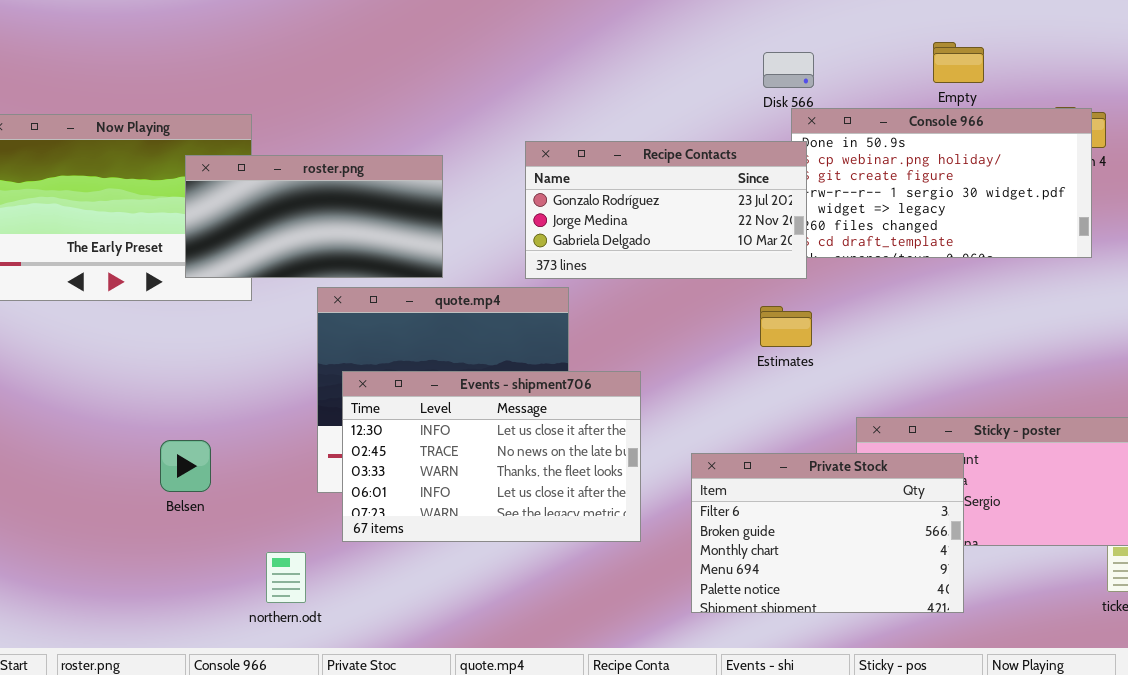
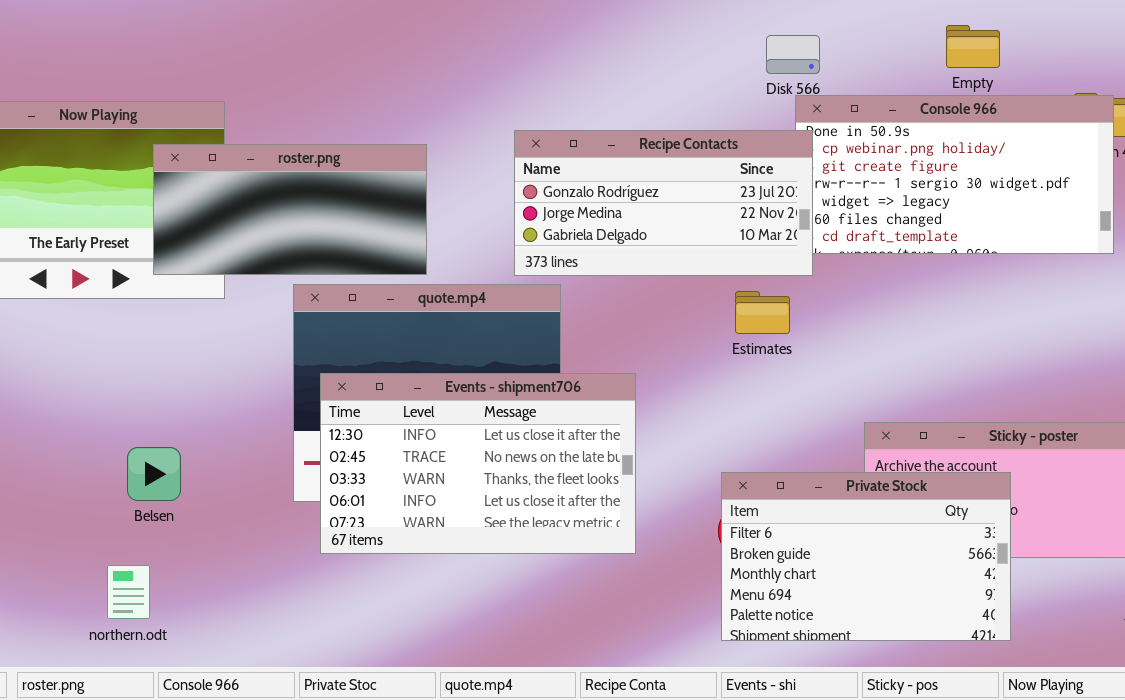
Estimates: [760,306,812,347] -> [735,291,790,334], moved
Private Stock: [691,453,964,613] -> [721,472,1011,641], moved
northern.odt: [266,552,306,603] -> [107,565,150,619], moved

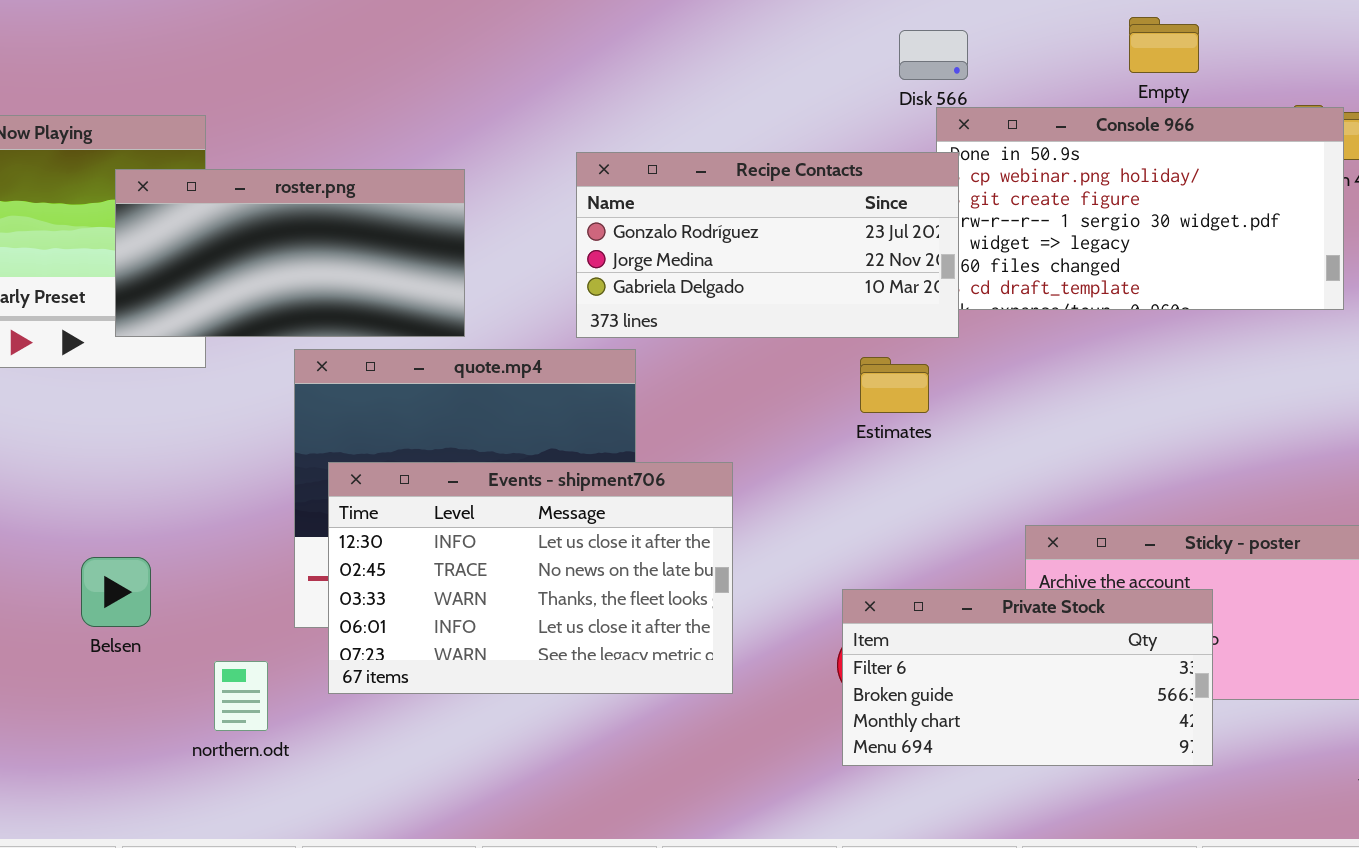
Private Stock: [721,472,1011,641] -> [842,589,1213,766], resized
northern.odt: [107,565,150,619] -> [214,661,268,731], moved

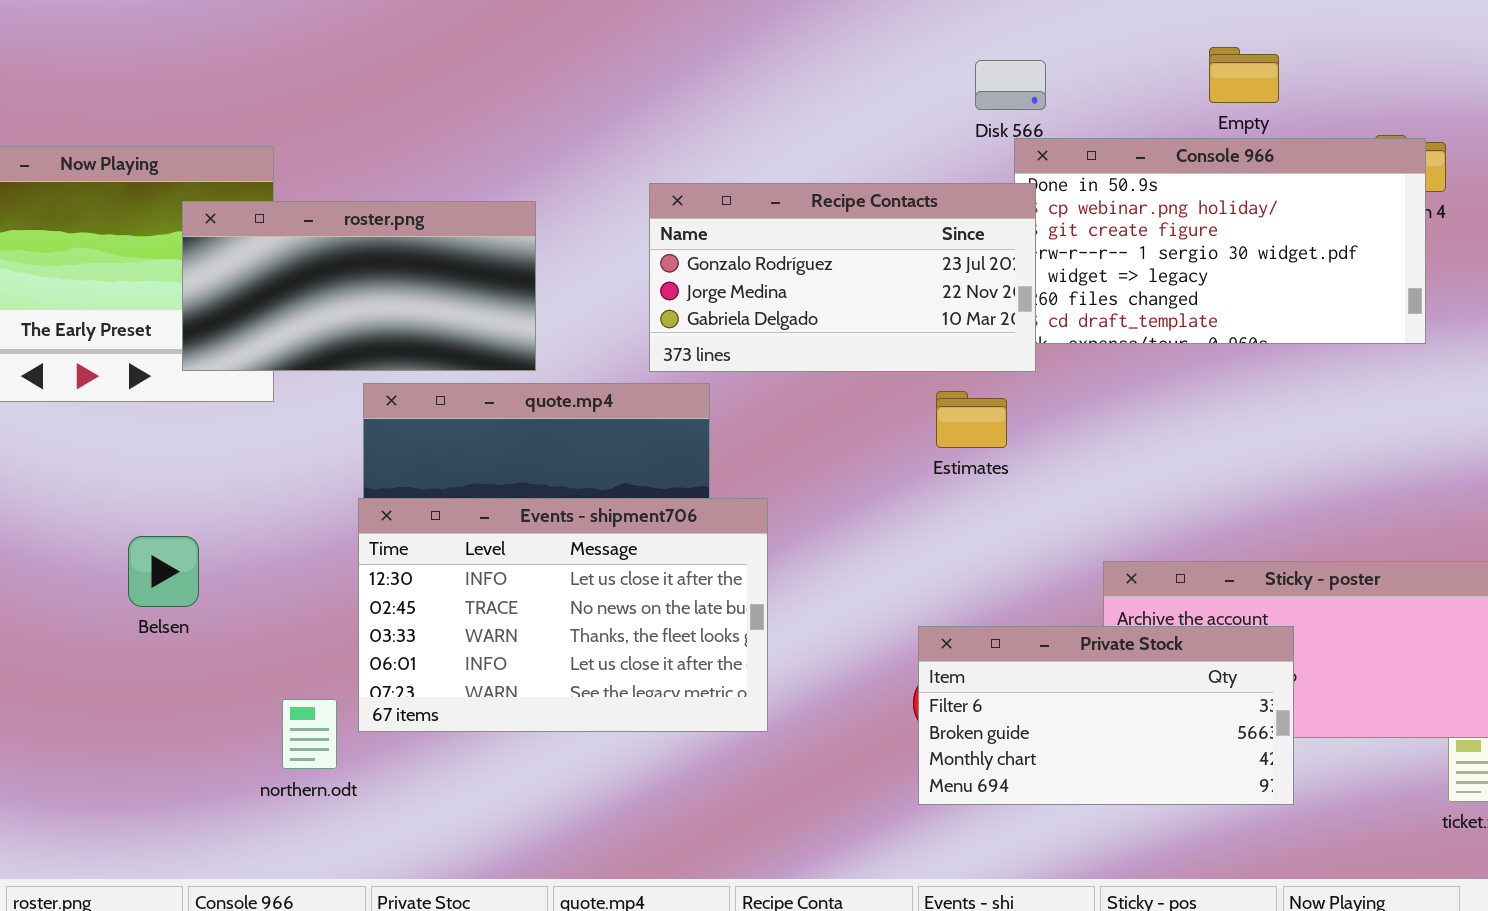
Events - shipment706: [328,462,733,694] -> [358,498,768,732], moved
Belsen: [81,557,151,627] -> [128,536,199,607], moved

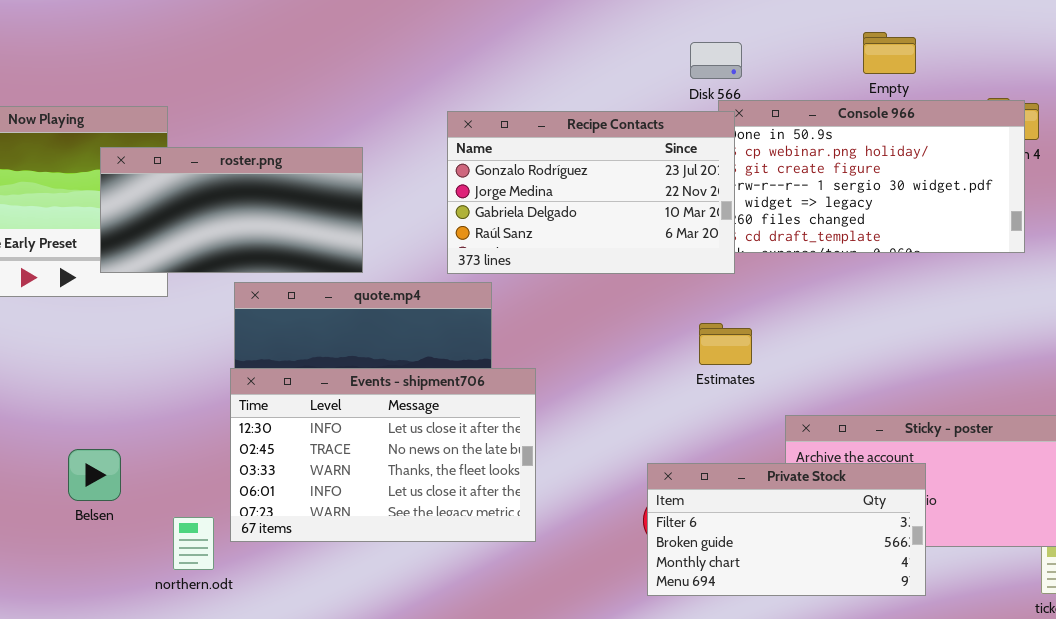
Recipe Contacts: [649,183,1036,372] -> [447,111,735,274], resized
Estimates: [936,391,1007,448] -> [699,323,752,365], moved
Belsen: [128,536,199,607] -> [68,449,121,501], moved

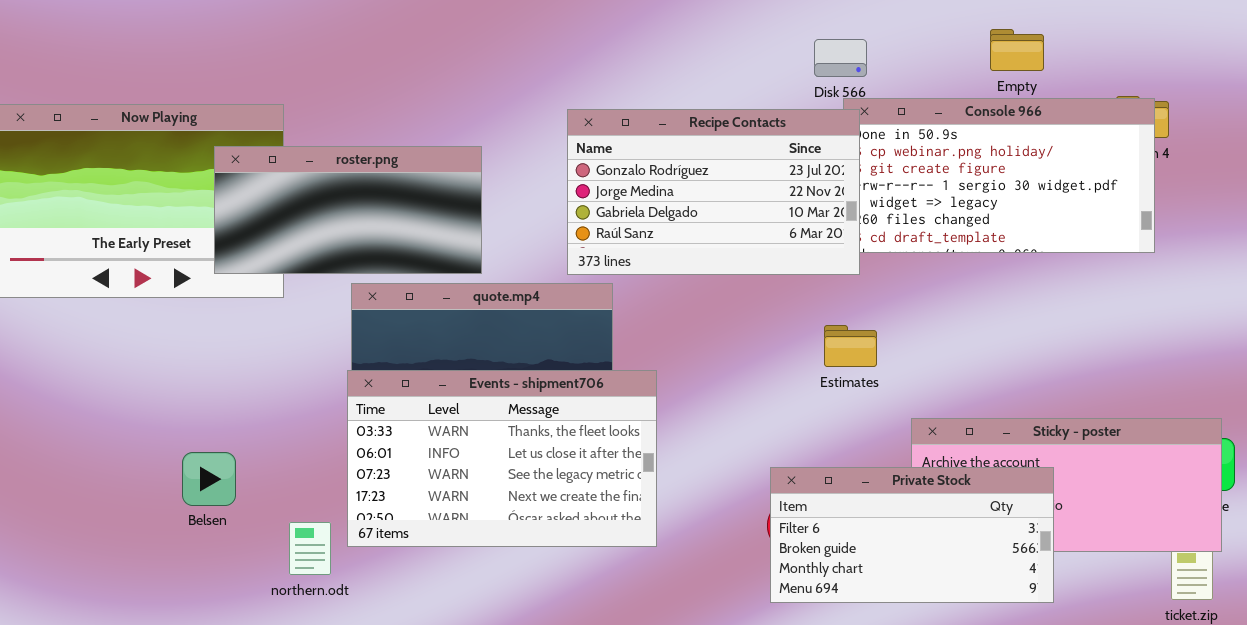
Events - shipment706: [230,368,536,542] -> [347,370,657,547], scrolled down 2 rows

